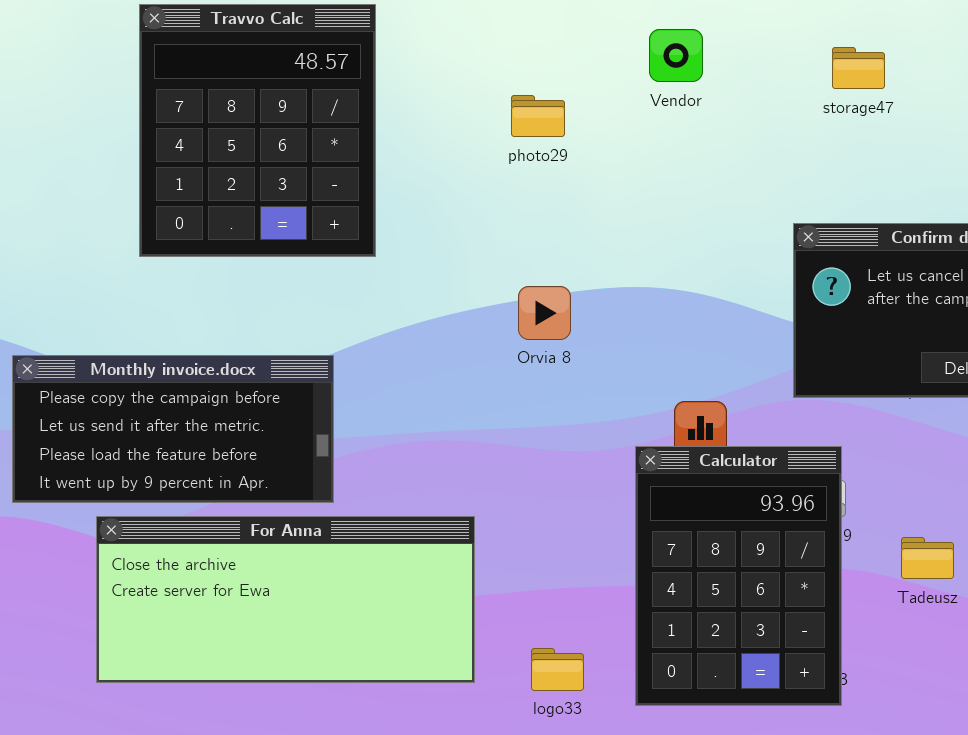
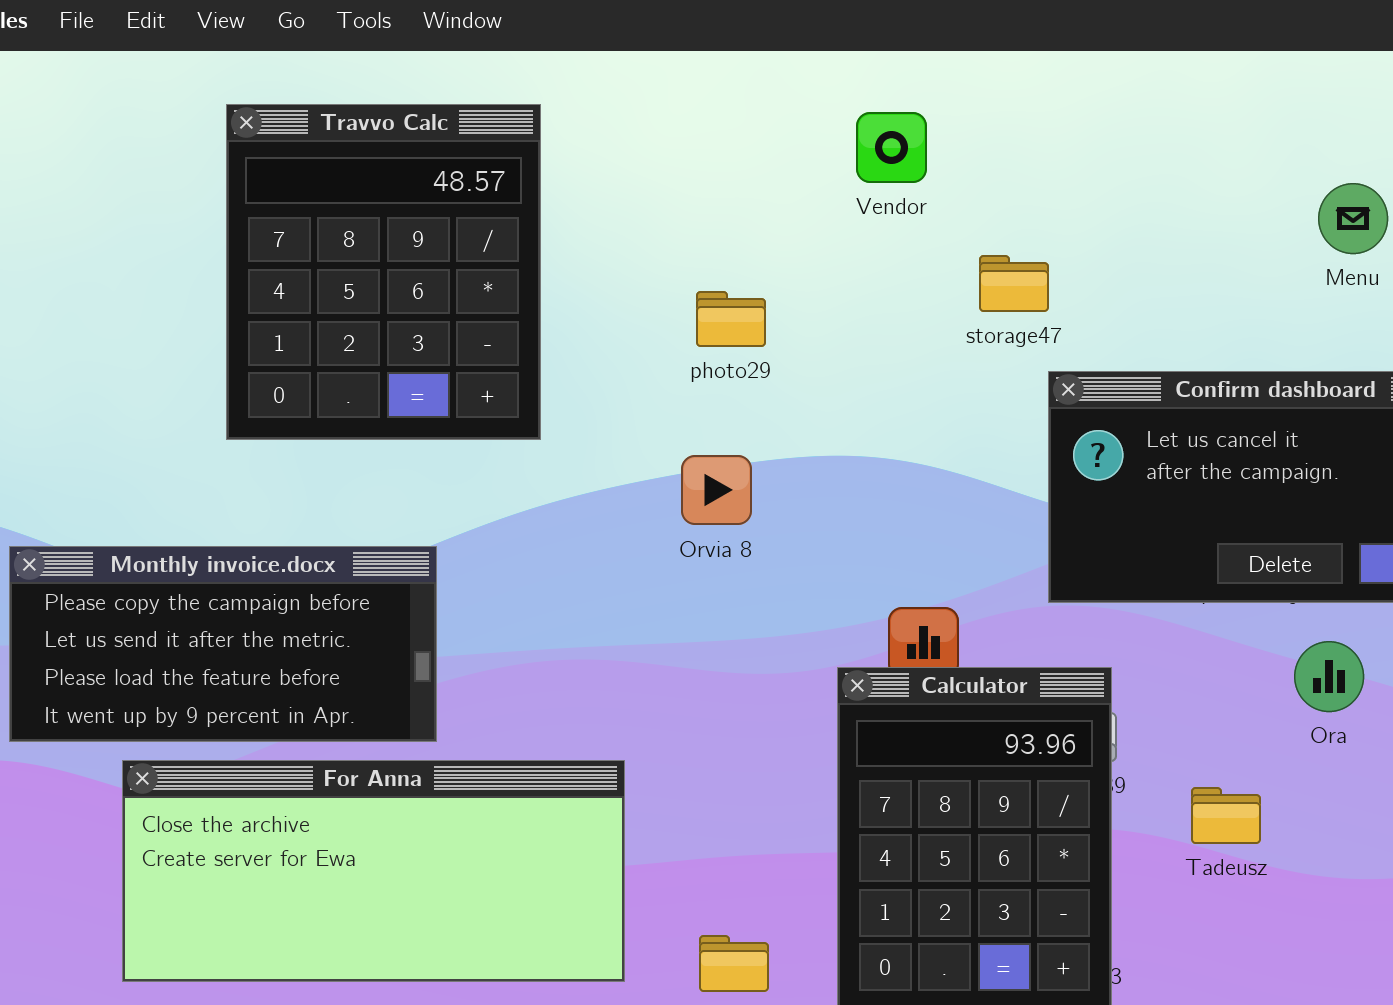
Travvo Calc: [139,4,376,257] -> [226,104,541,440], moved
storage47: [832,47,885,89] -> [979,255,1049,312], moved
photo29: [511,95,565,137] -> [696,291,766,347], moved

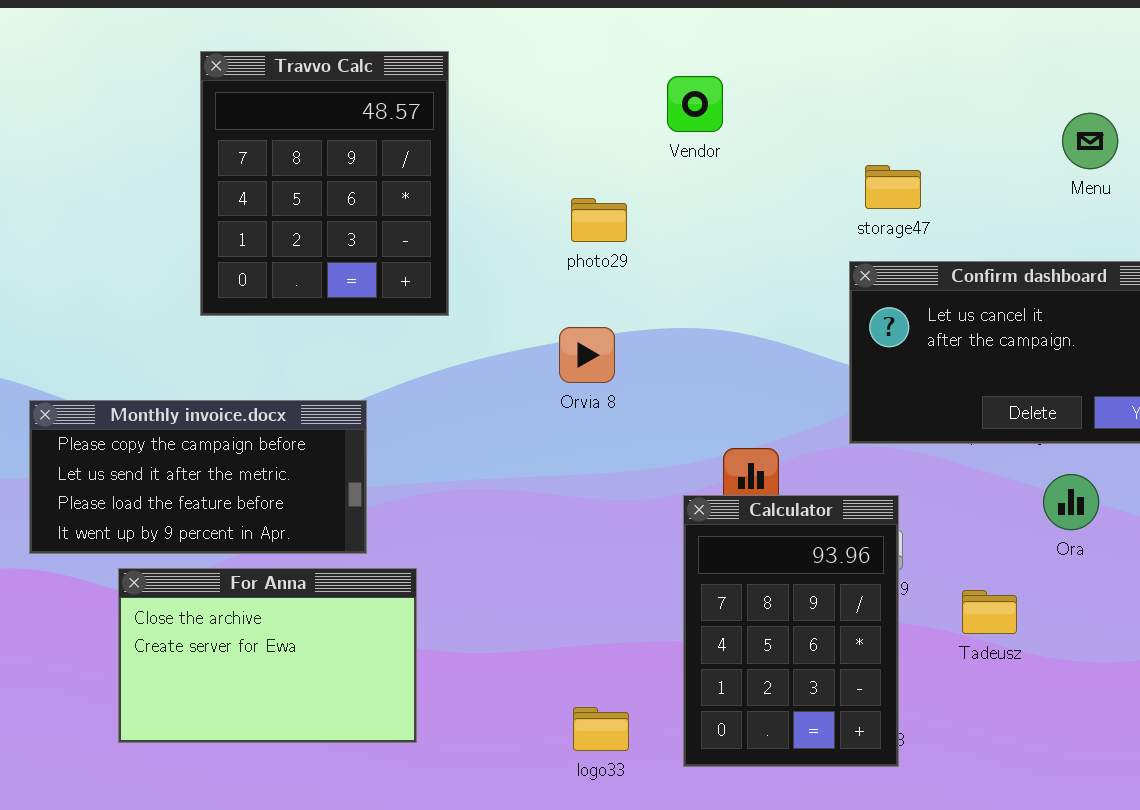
Vendor: [856,112,927,183] -> [667,76,723,132], moved
storage47: [979,255,1049,312] -> [865,165,921,209], moved
For Anna: [122,760,625,982] -> [118,568,417,743], resized

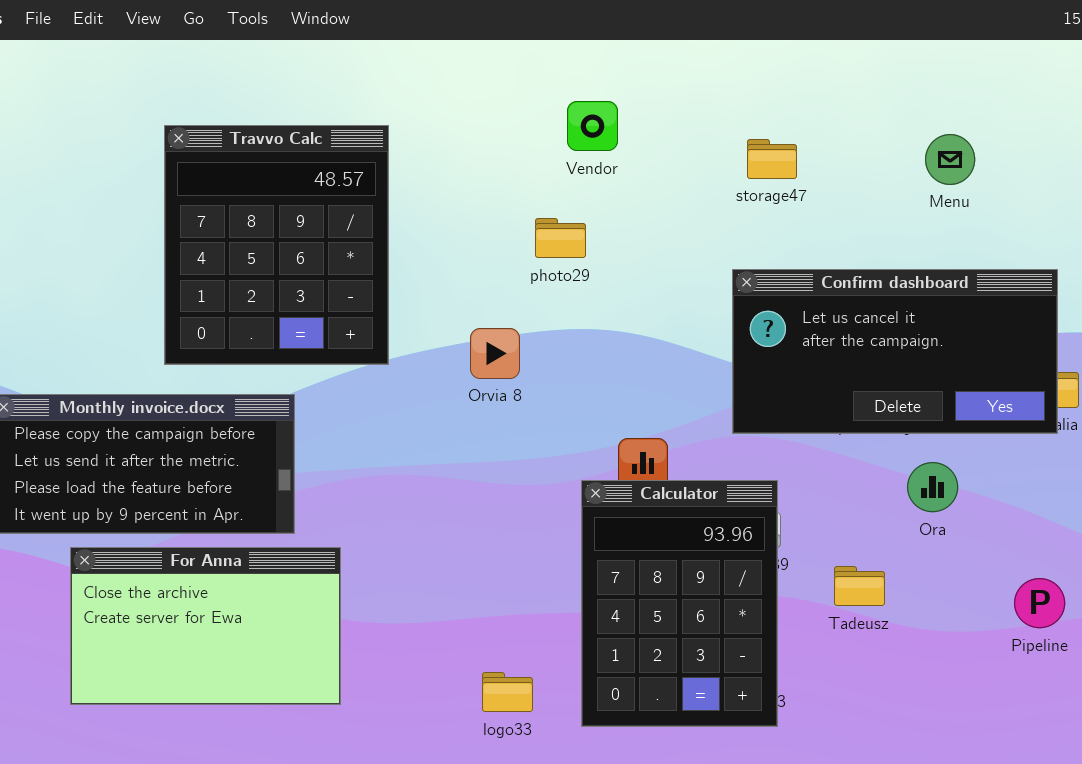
Travvo Calc: [200,51,449,316] -> [164,125,389,365], moved
storage47: [865,165,921,209] -> [747,139,797,179], moved
photo29: [571,198,627,242] -> [535,218,586,258], moved

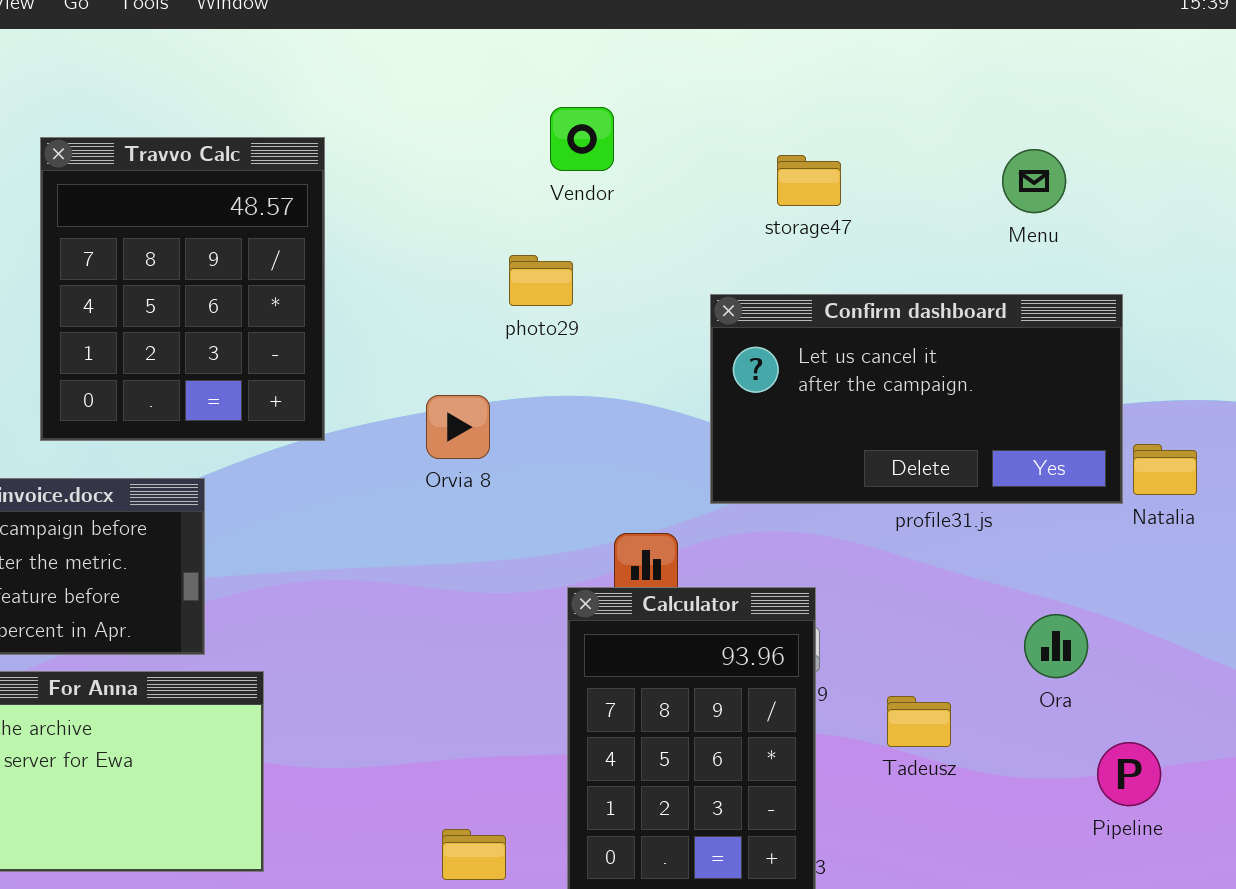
Confirm dashboard: [732,269,1058,434] -> [710,294,1123,504], moved
Ora: [907,462,958,512] -> [1024,614,1088,678], moved
Pipeline: [1014,578,1065,628] -> [1097,742,1161,806], moved

